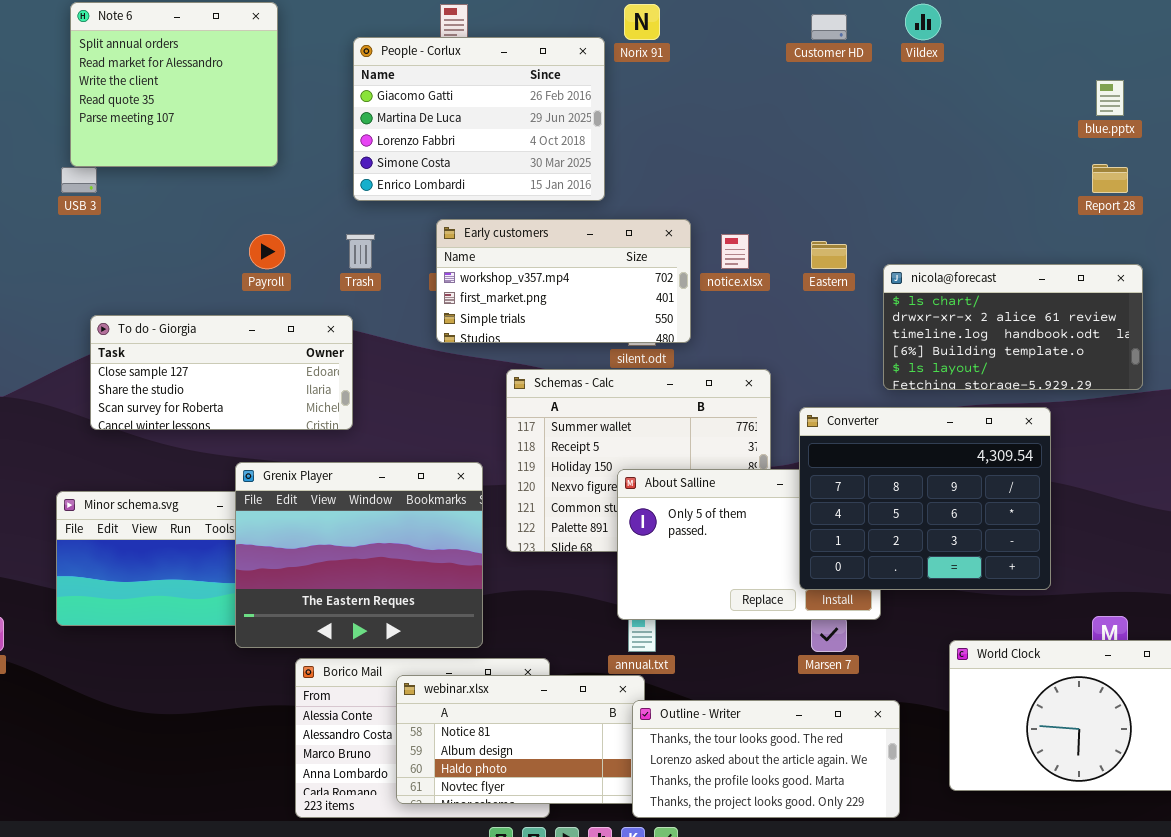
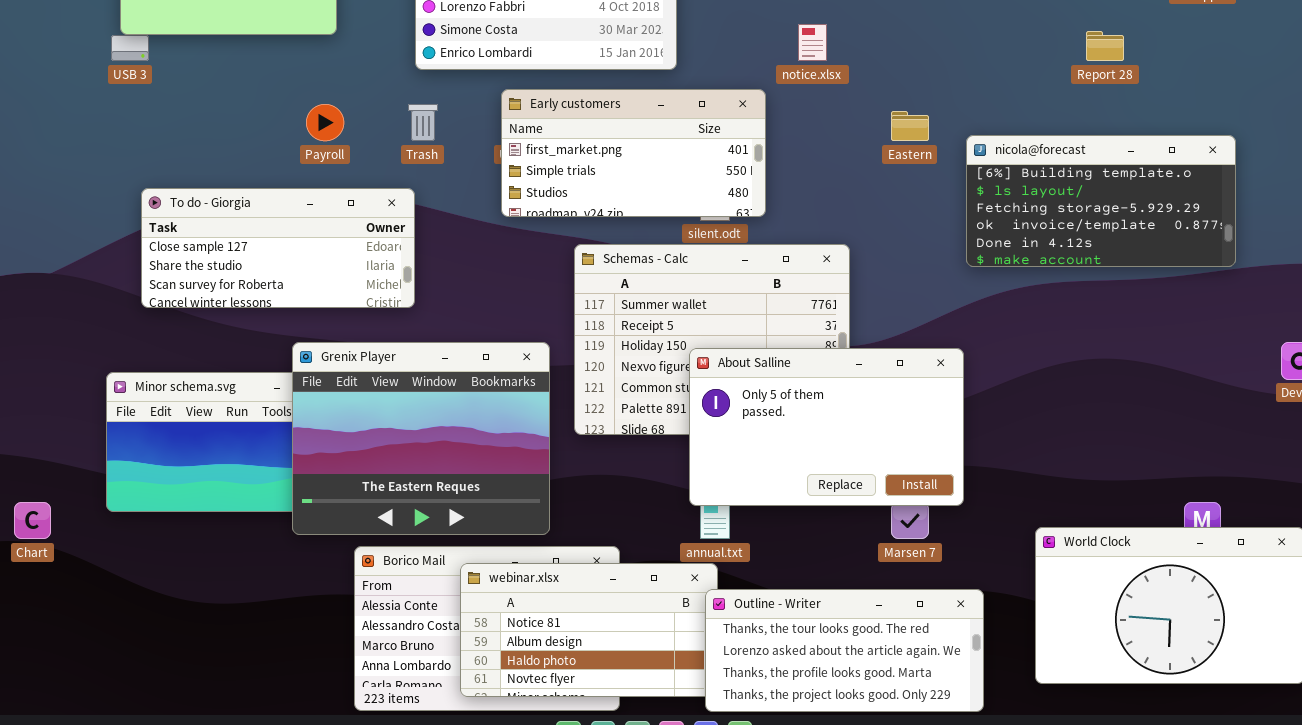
Report 28: [1092,164,1128,193] -> [1086,31,1124,61], moved
Early customers: [436,219,691,343] -> [501,89,766,217], scrolled down 1 row
notice.xlsx: [721,234,749,269] -> [798,24,827,61], moved
nicola@forecast: [883,264,1143,390] -> [966,135,1236,267], scrolled down 3 rows
Converter: [799,407,1051,590] -> none, closed

